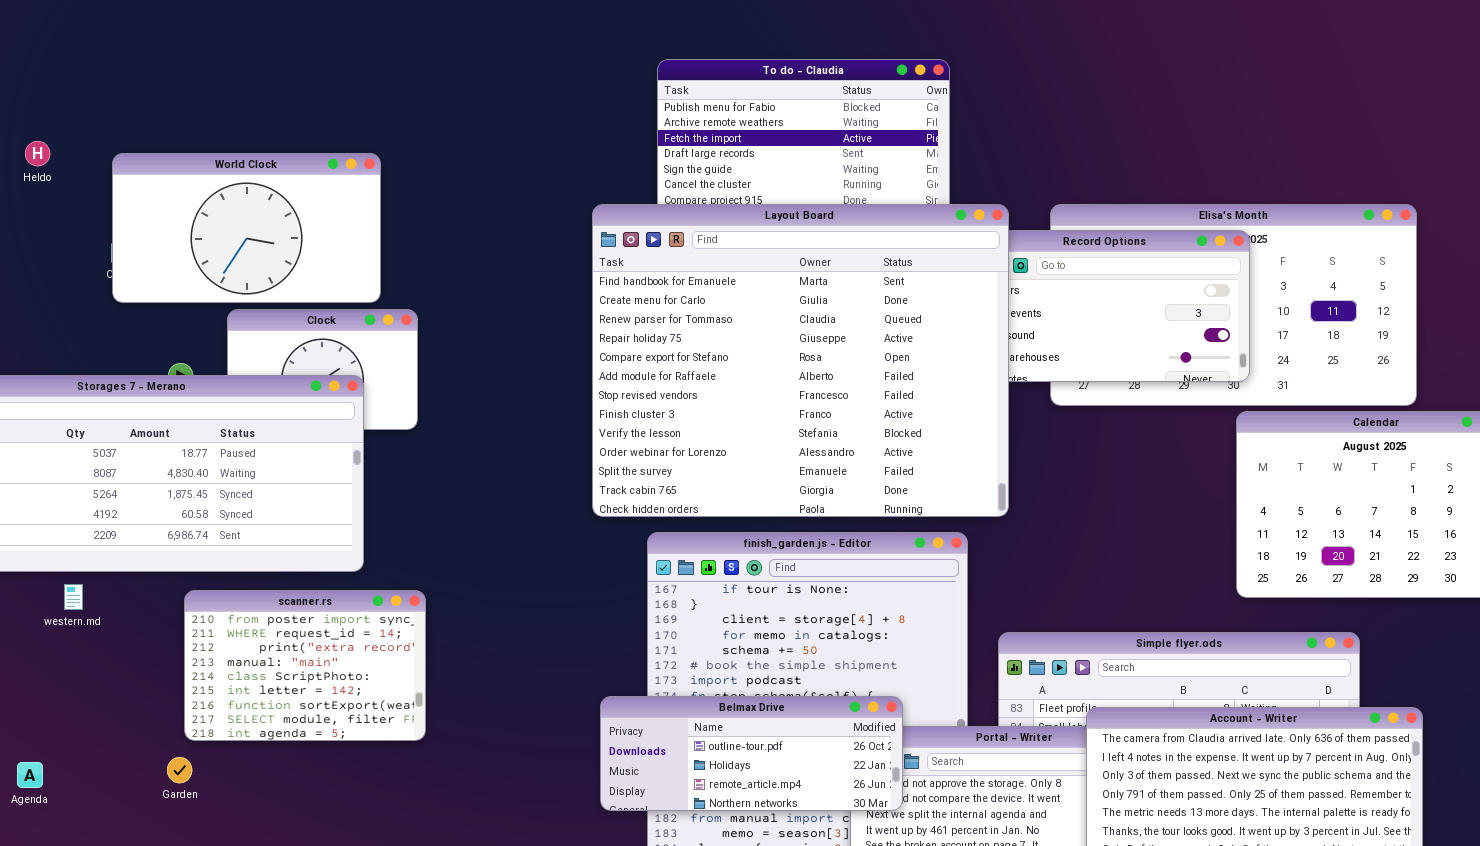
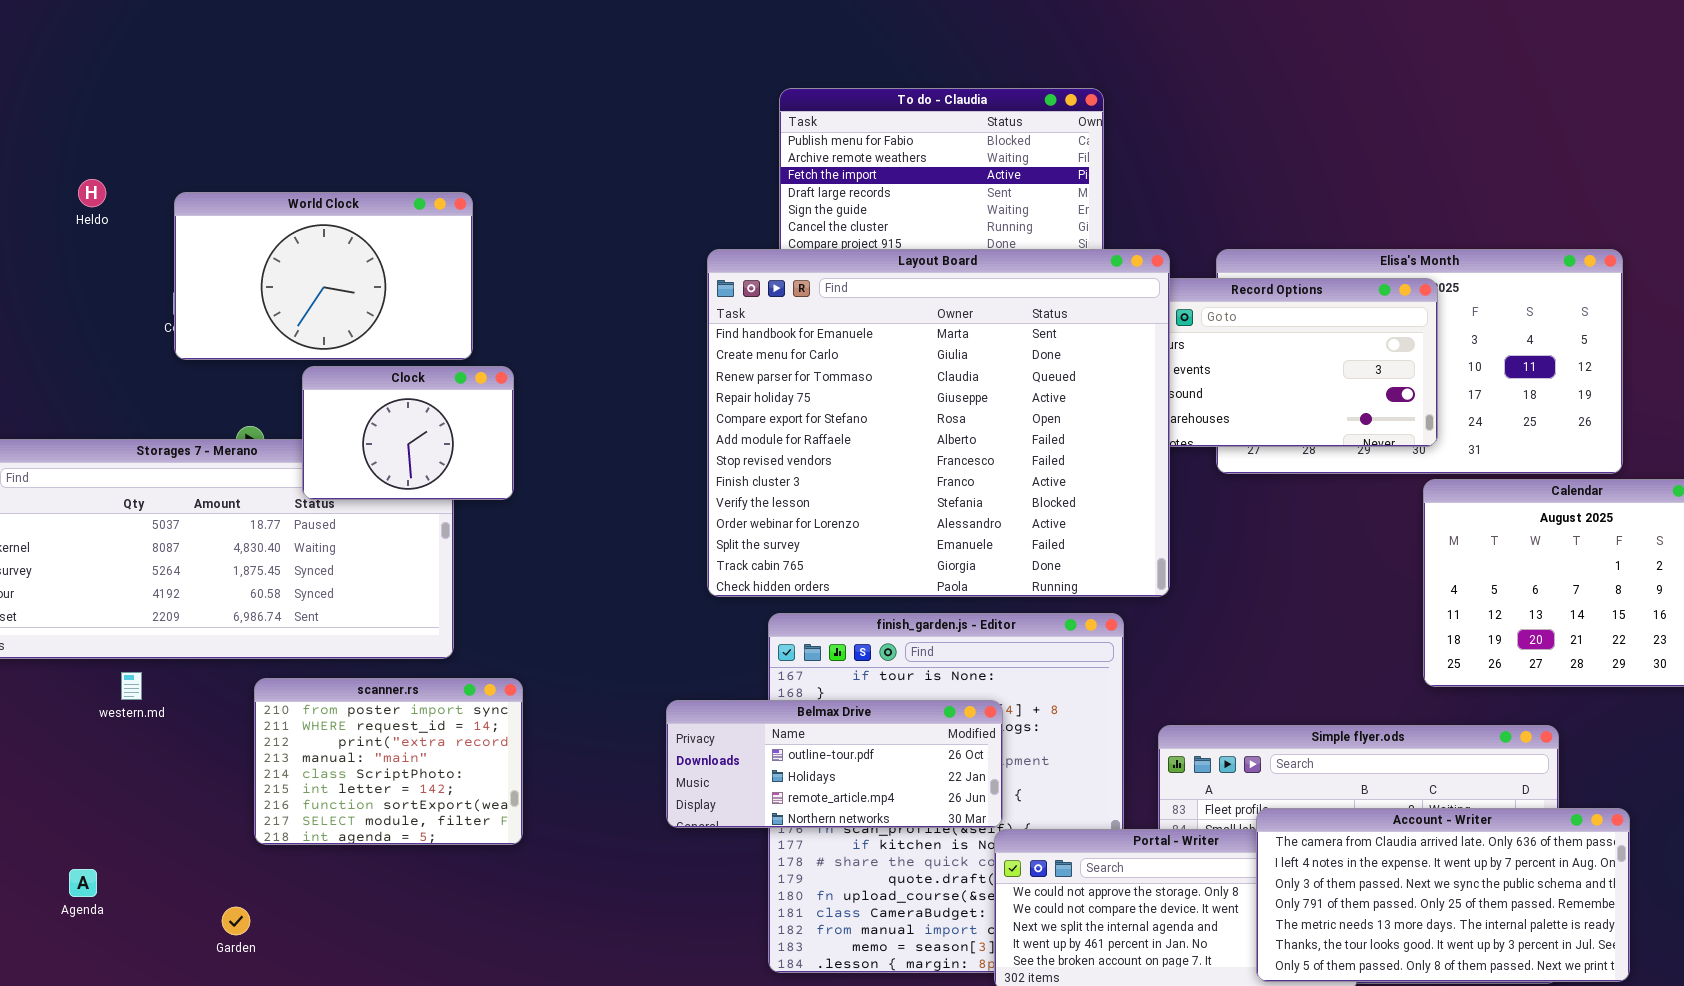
Clock: [227,309,418,430] -> [302,366,514,500], raised
Belmax Drive: [600,696,903,811] -> [666,700,1003,828], moved
Garden: [167,757,192,783] -> [222,907,250,935], moved

